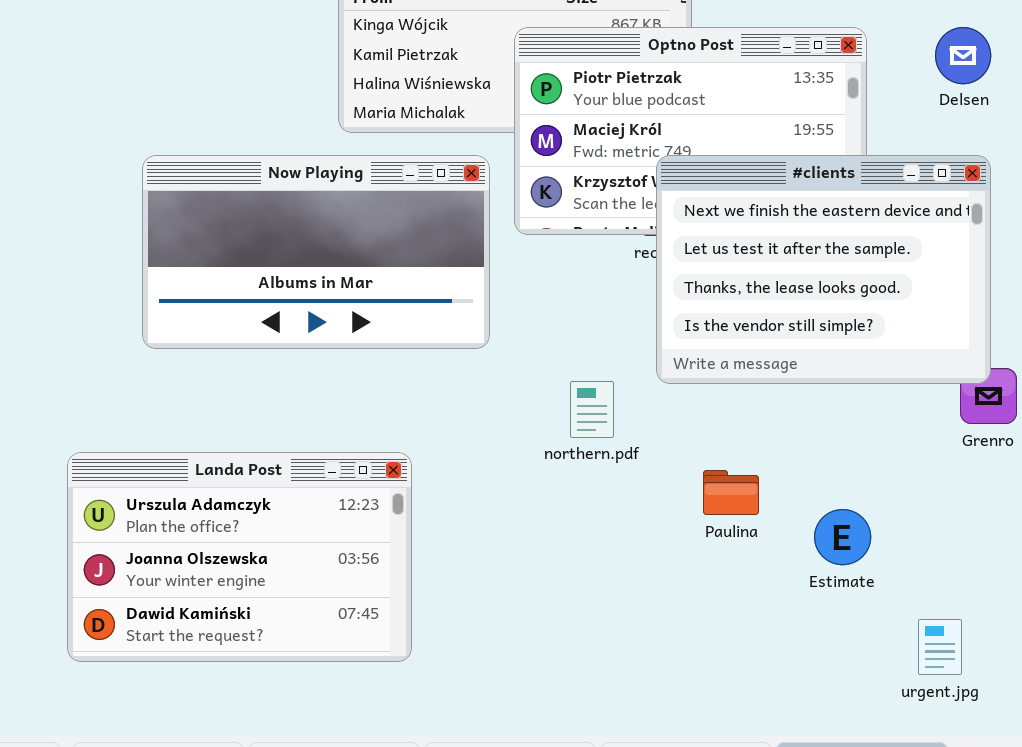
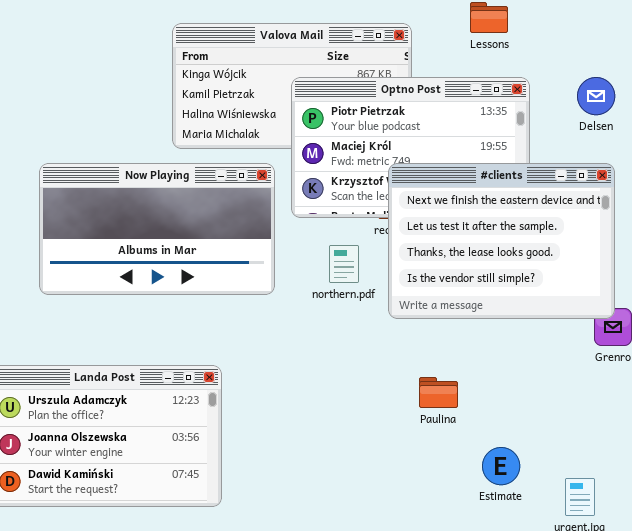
northern.pdf: [570,381,614,438] -> [329,245,359,283], moved
Estimate: [814,509,871,565] -> [482,447,520,485], moved

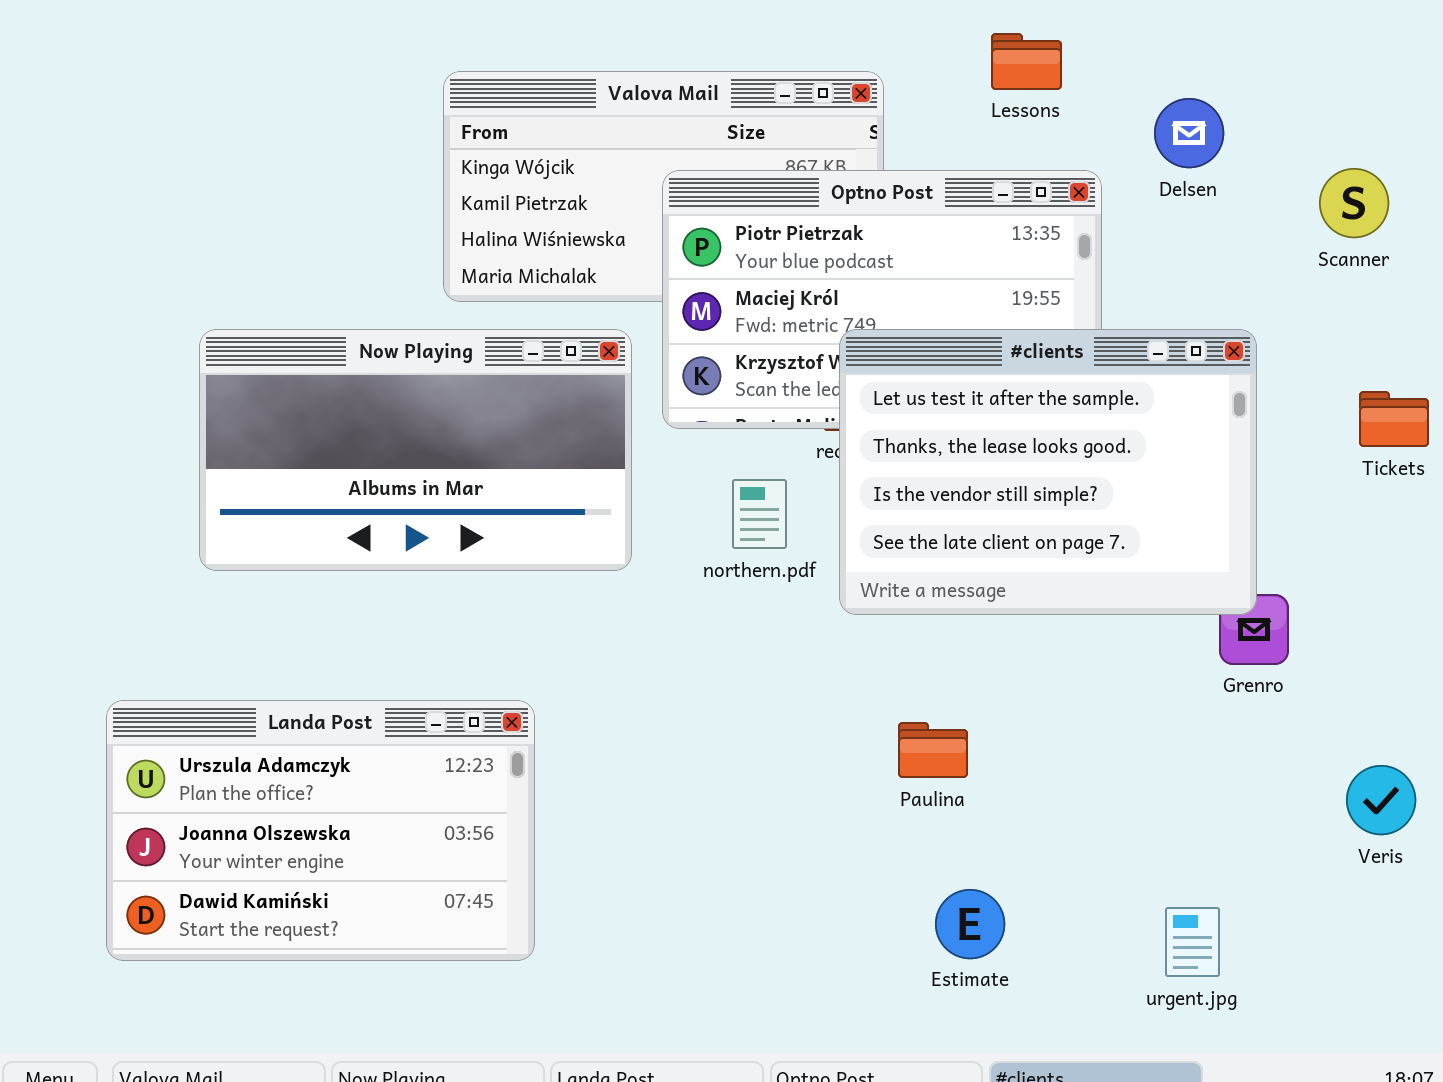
Delsen: [577,77,615,115] -> [1154,98,1224,168], moved
#clients: [388,163,615,319] -> [839,329,1257,615], scrolled down 1 row
Estimate: [482,447,520,485] -> [935,889,1005,959], moved

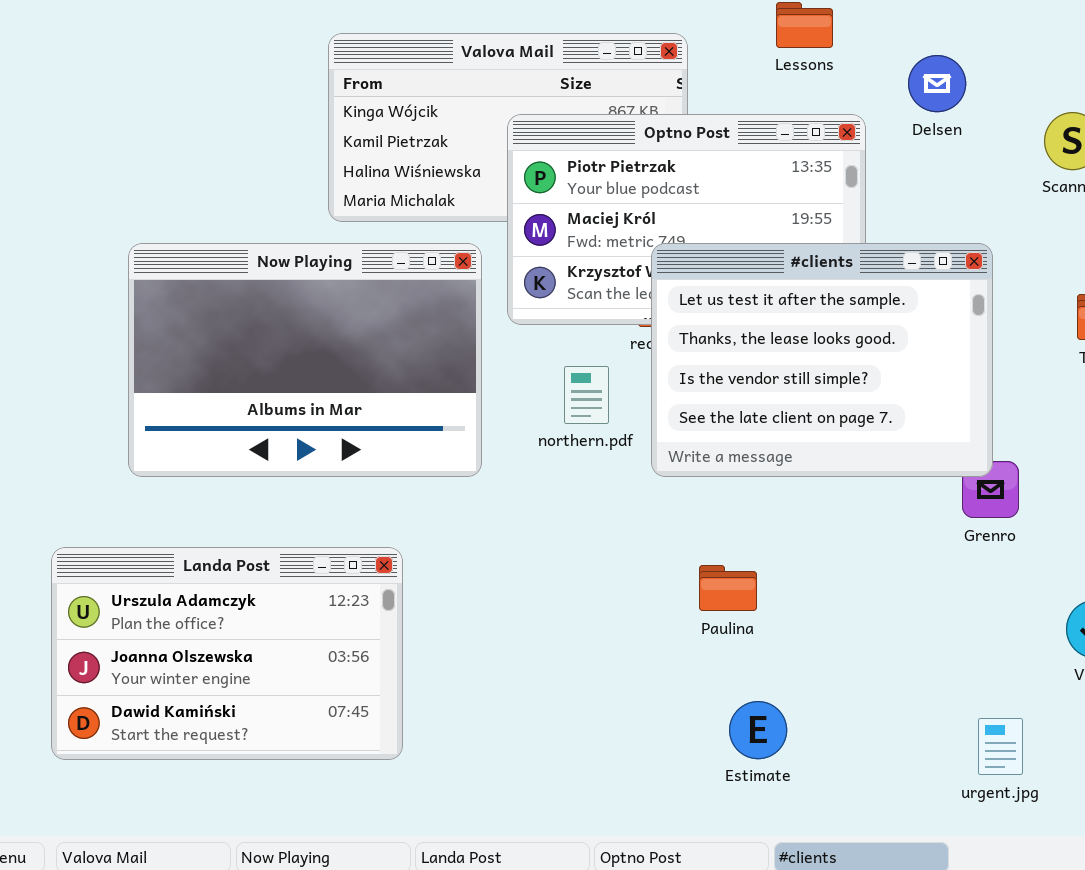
Now Playing: [199,329,632,571] -> [128,243,482,477], resized
urgent.jpg: [1165,907,1220,977] -> [978,718,1023,775], moved

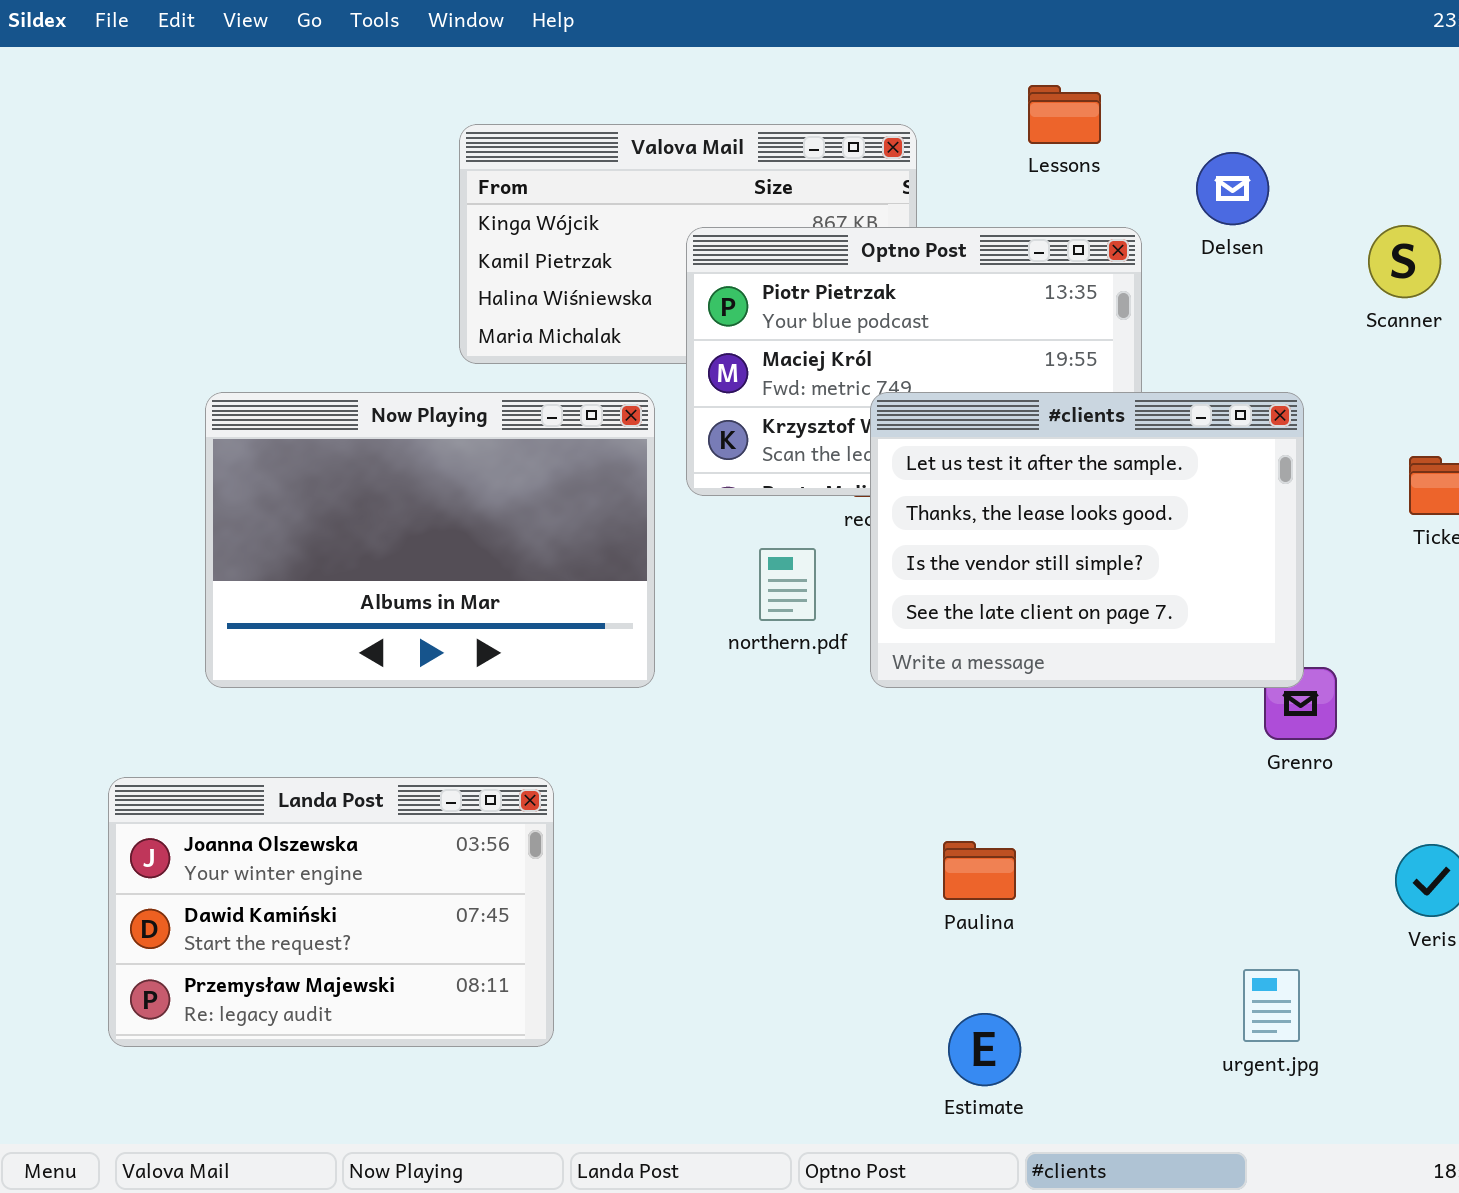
Landa Post: [51,547,403,760] -> [108,777,554,1047], scrolled down 1 row
Paulina: [699,565,757,611] -> [943,841,1016,900], moved
Estimate: [729,701,787,759] -> [948,1013,1021,1086], moved
urgent.jpg: [978,718,1023,775] -> [1243,969,1300,1042], moved

